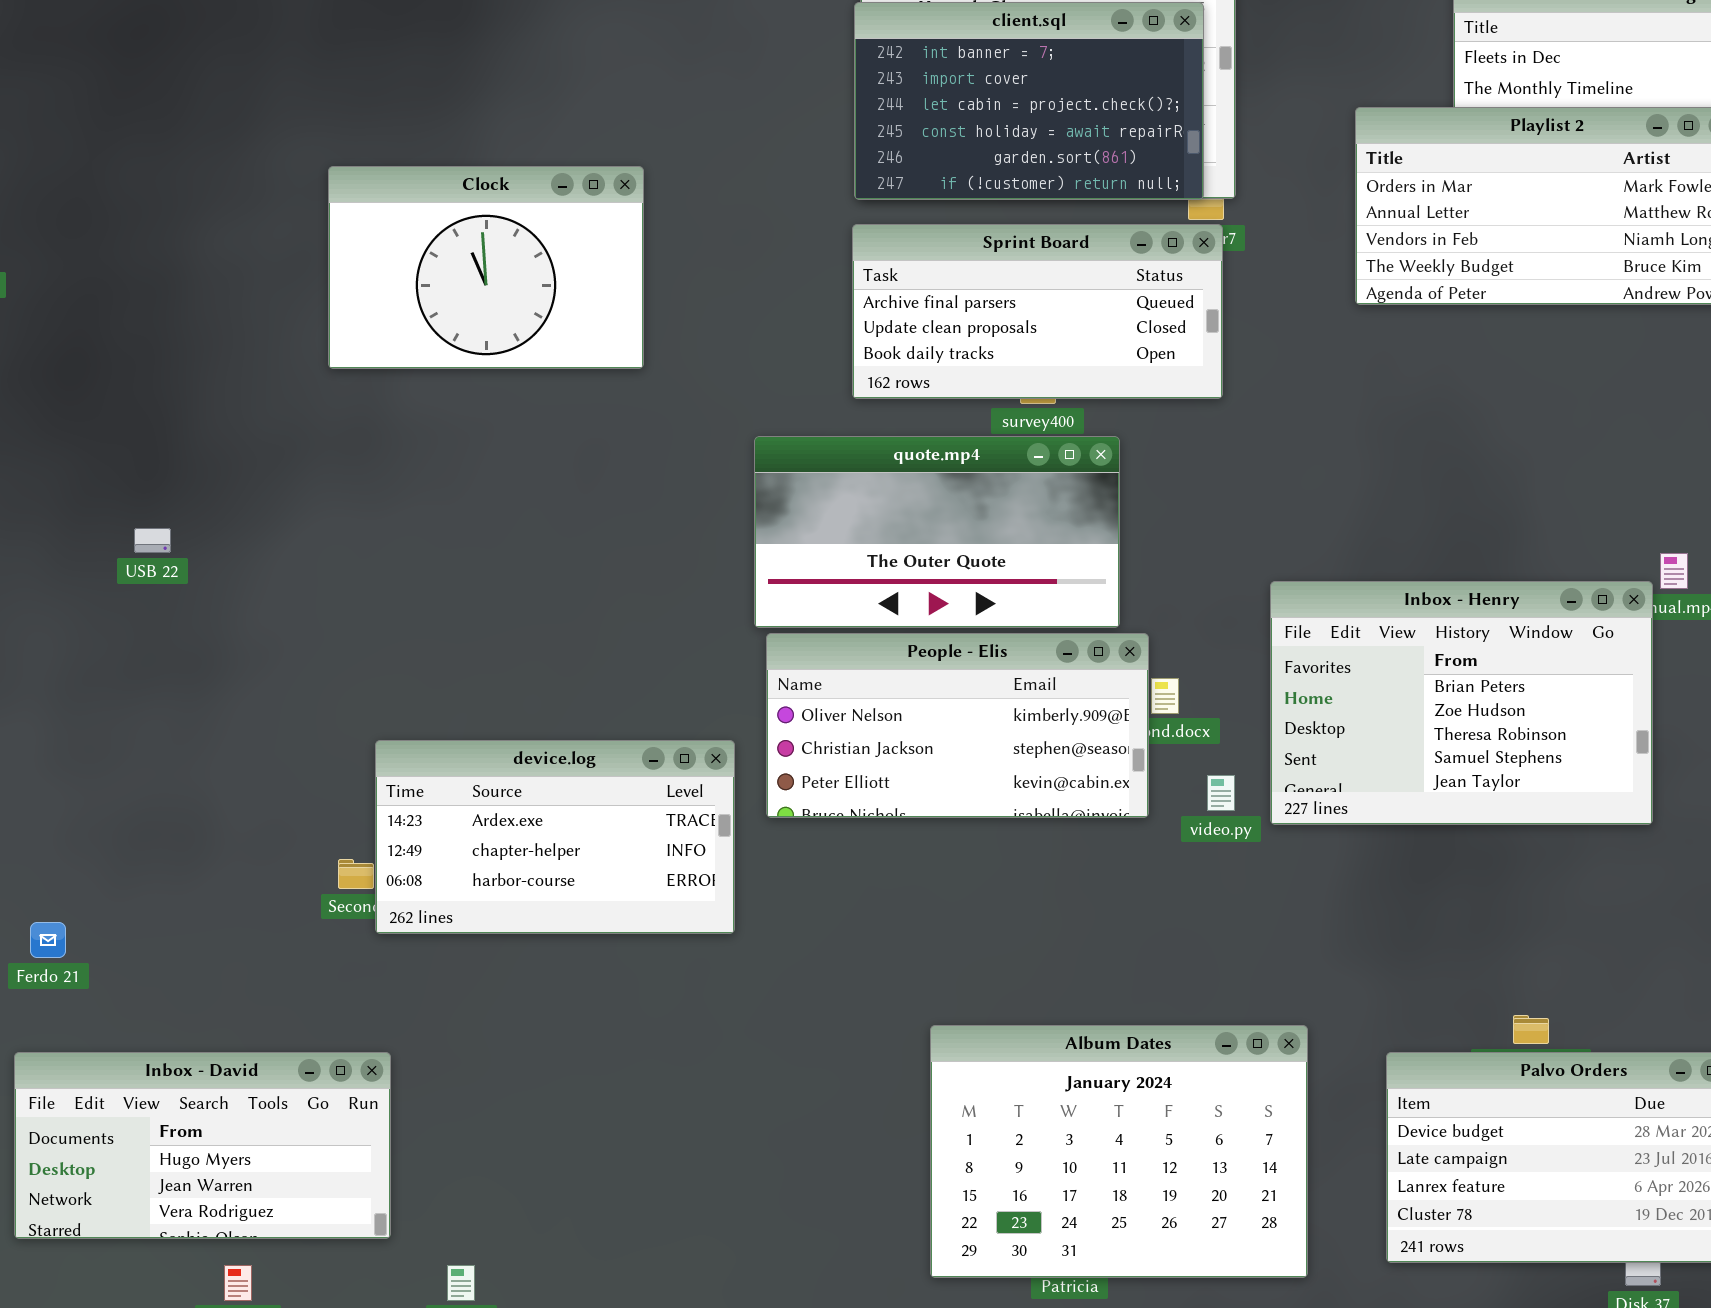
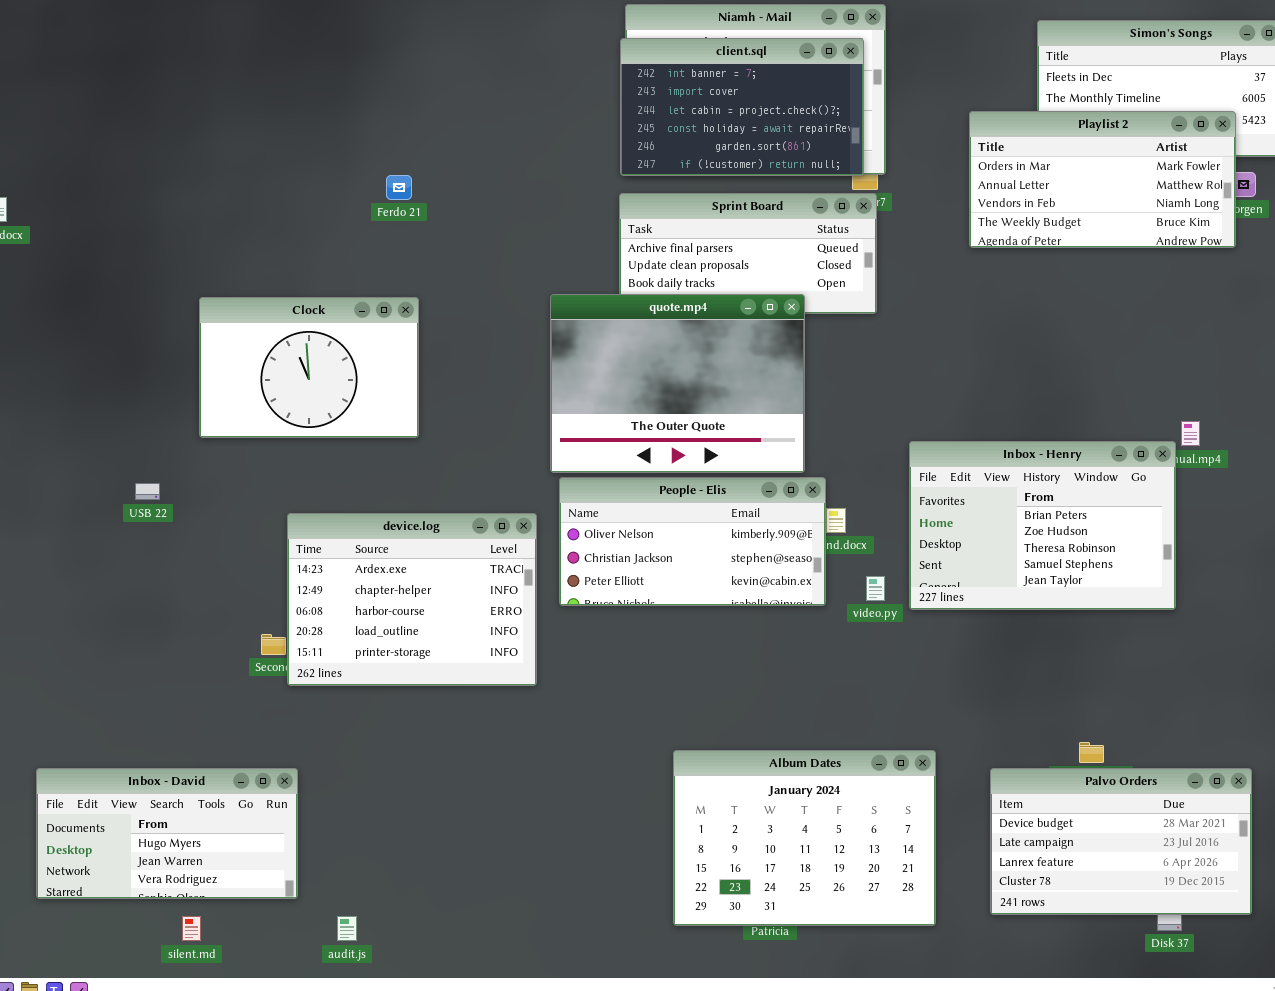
Clock: [328,166,644,369] -> [199,297,419,438], moved
quote.mp4: [754,436,1120,628] -> [550,294,805,473], resized
USB 22: [134,528,171,553] -> [135,483,160,500], moved
device.log: [375,740,735,934] -> [287,513,537,686], resized
Ferdo 21: [30,922,66,958] -> [386,175,412,200], moved

